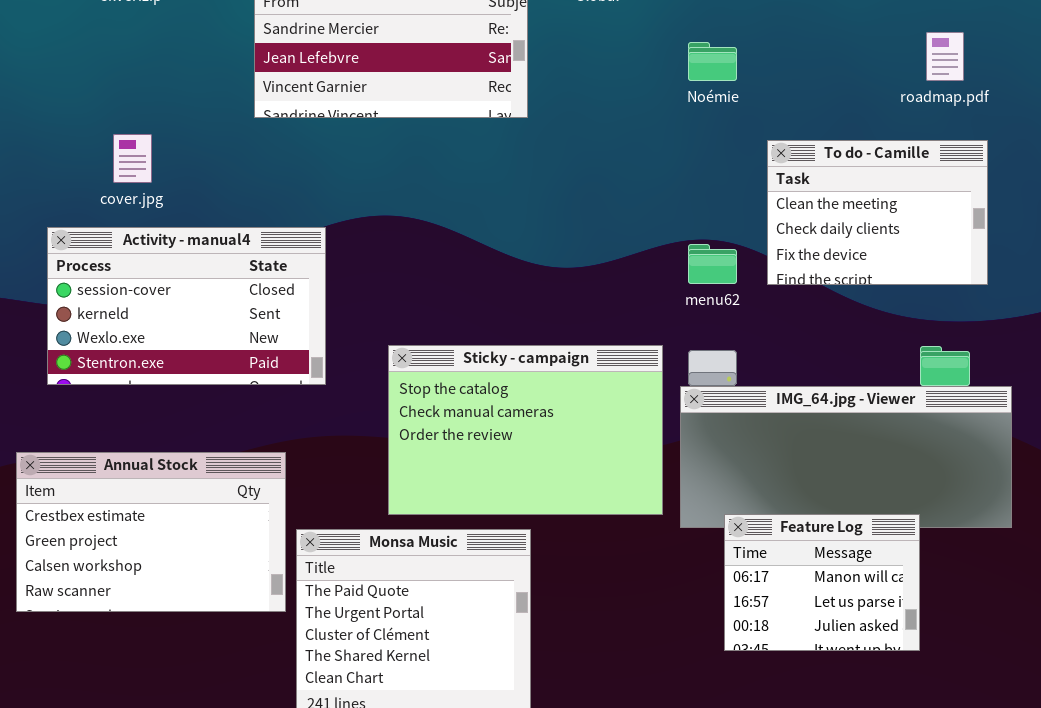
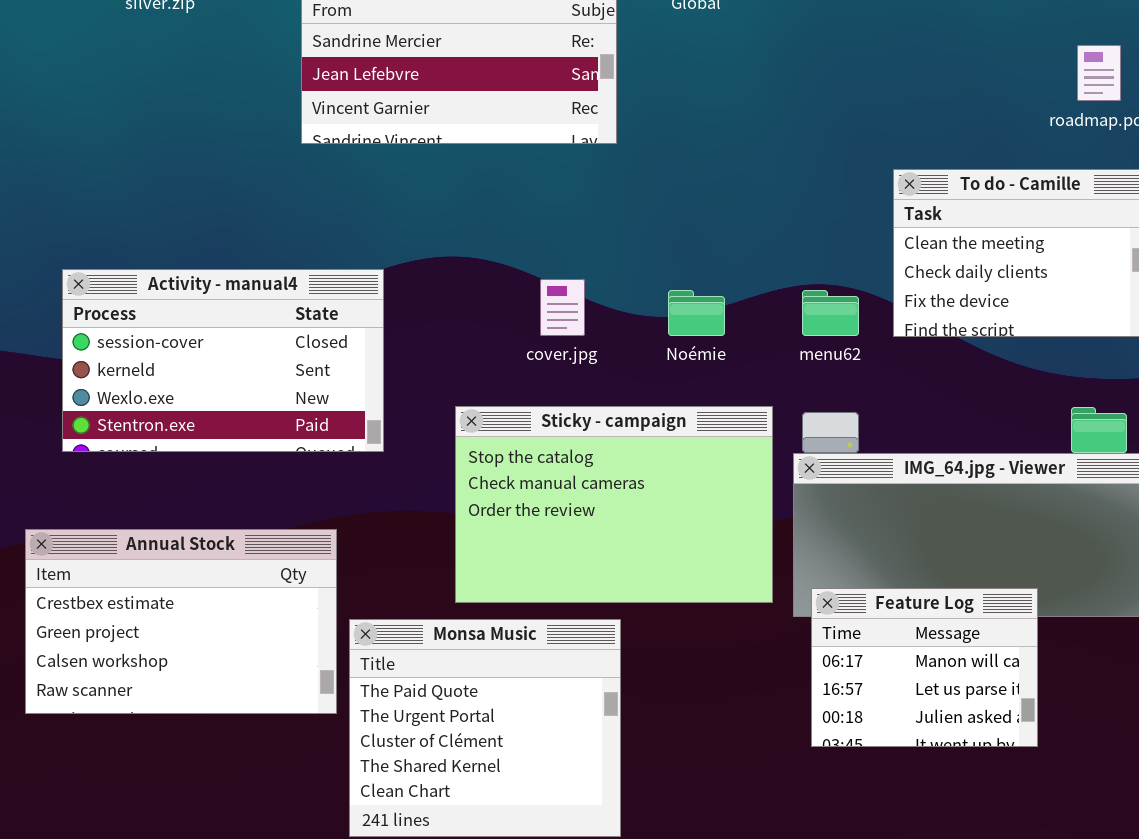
Noémie: [688,42,737,81] -> [668,290,725,336], moved
cover.jpg: [113,134,152,183] -> [540,279,585,336], moved
Feature Log: [724,514,920,651] -> [811,588,1038,747], moved

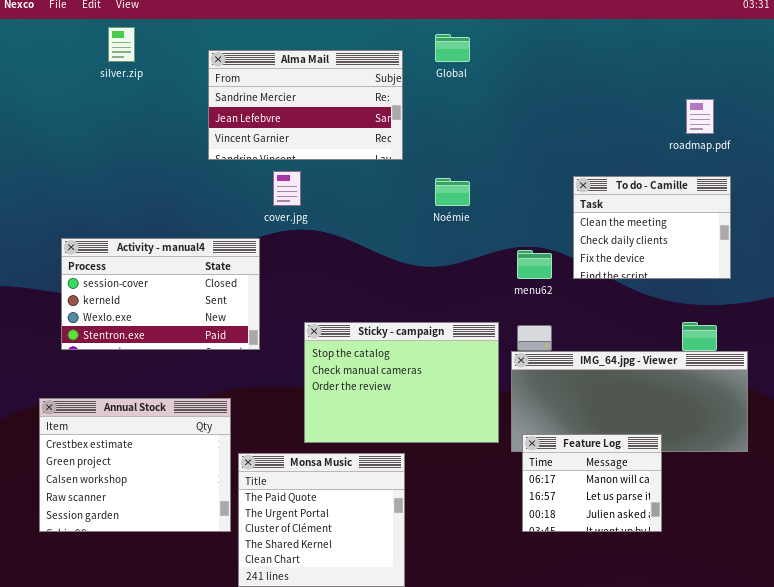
cover.jpg: [540,279,585,336] -> [273,171,301,206], moved
Noémie: [668,290,725,336] -> [435,178,470,206], moved
Annual Stock: [25,529,337,714] -> [39,398,231,532], resized

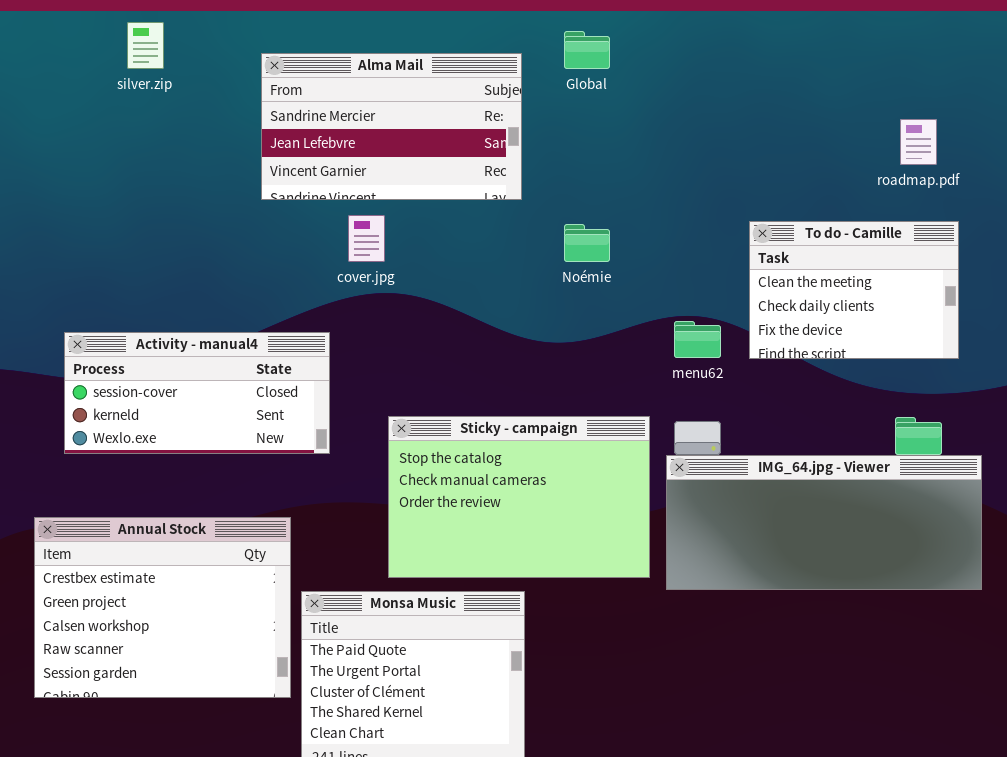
Activity - manual4: [61,238,260,350] -> [64,332,330,454], resized
Feature Log: [522,434,662,532] -> none, closed

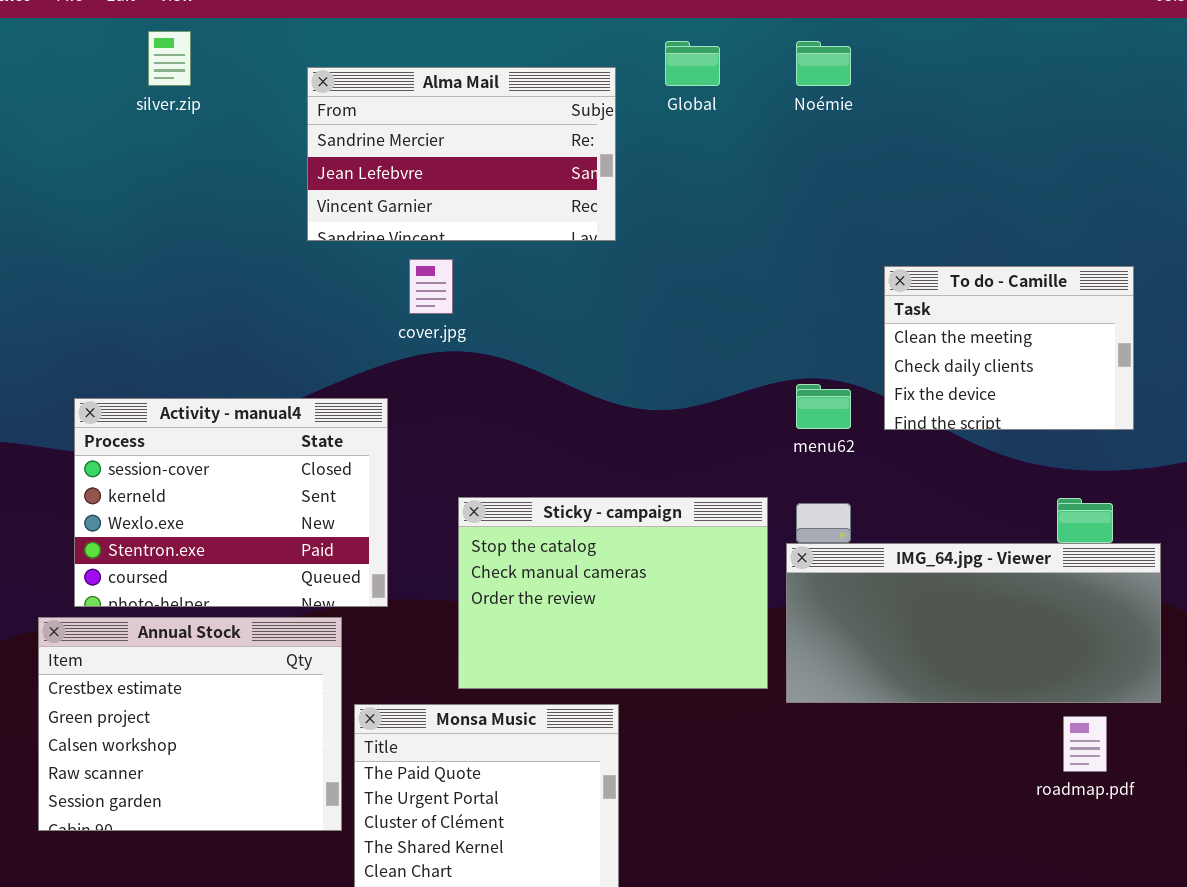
roadmap.pdf: [900,119,937,165] -> [1063,716,1107,772], moved
Noémie: [564,224,610,262] -> [796,41,851,86], moved
Activity - manual4: [64,332,330,454] -> [74,398,388,607], resized

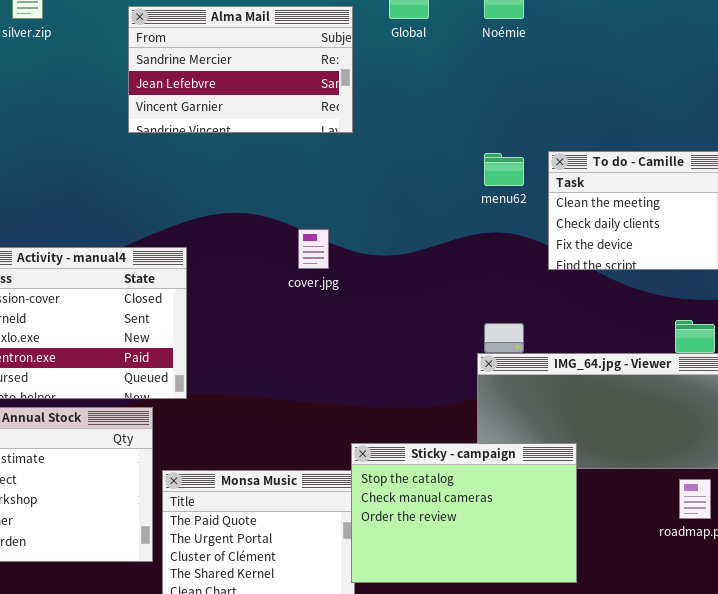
cover.jpg: [409,259,453,314] -> [298,229,329,269], moved
menu62: [796,384,851,429] -> [484,153,524,186], moved
Sticky - campaign: [458,497,768,689] -> [351,443,577,583], moved

